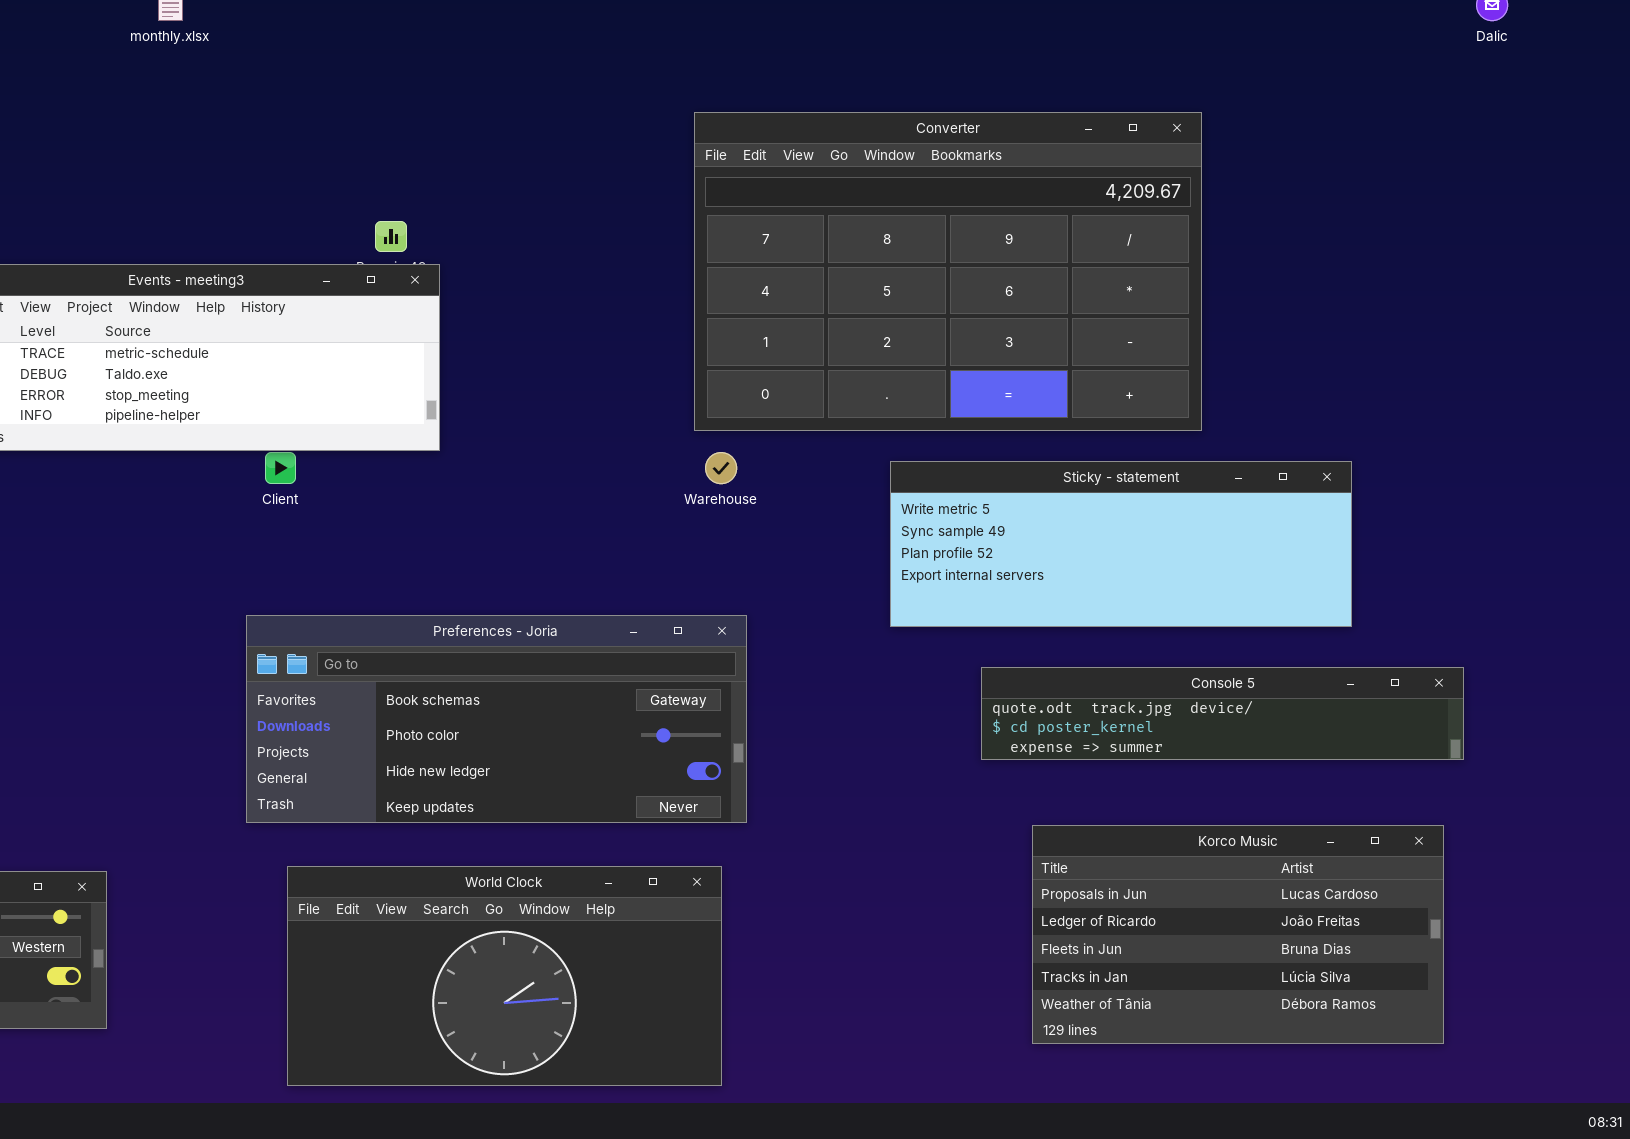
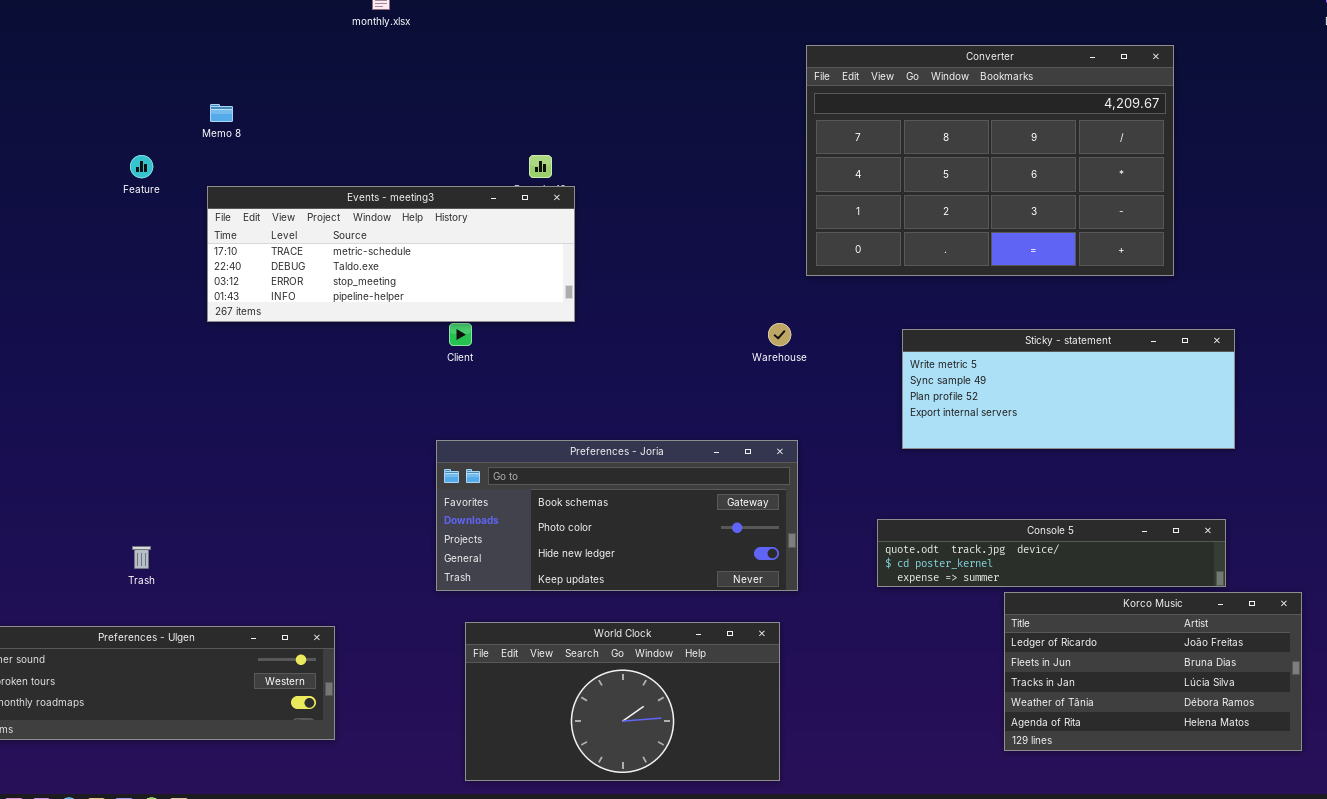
Converter: [694,112,1202,431] -> [806,45,1174,276], moved
Console 5: [981,667,1464,760] -> [877,519,1226,587], moved
Korco Music: [1032,825,1444,1044] -> [1004,592,1302,751], scrolled down 1 row

